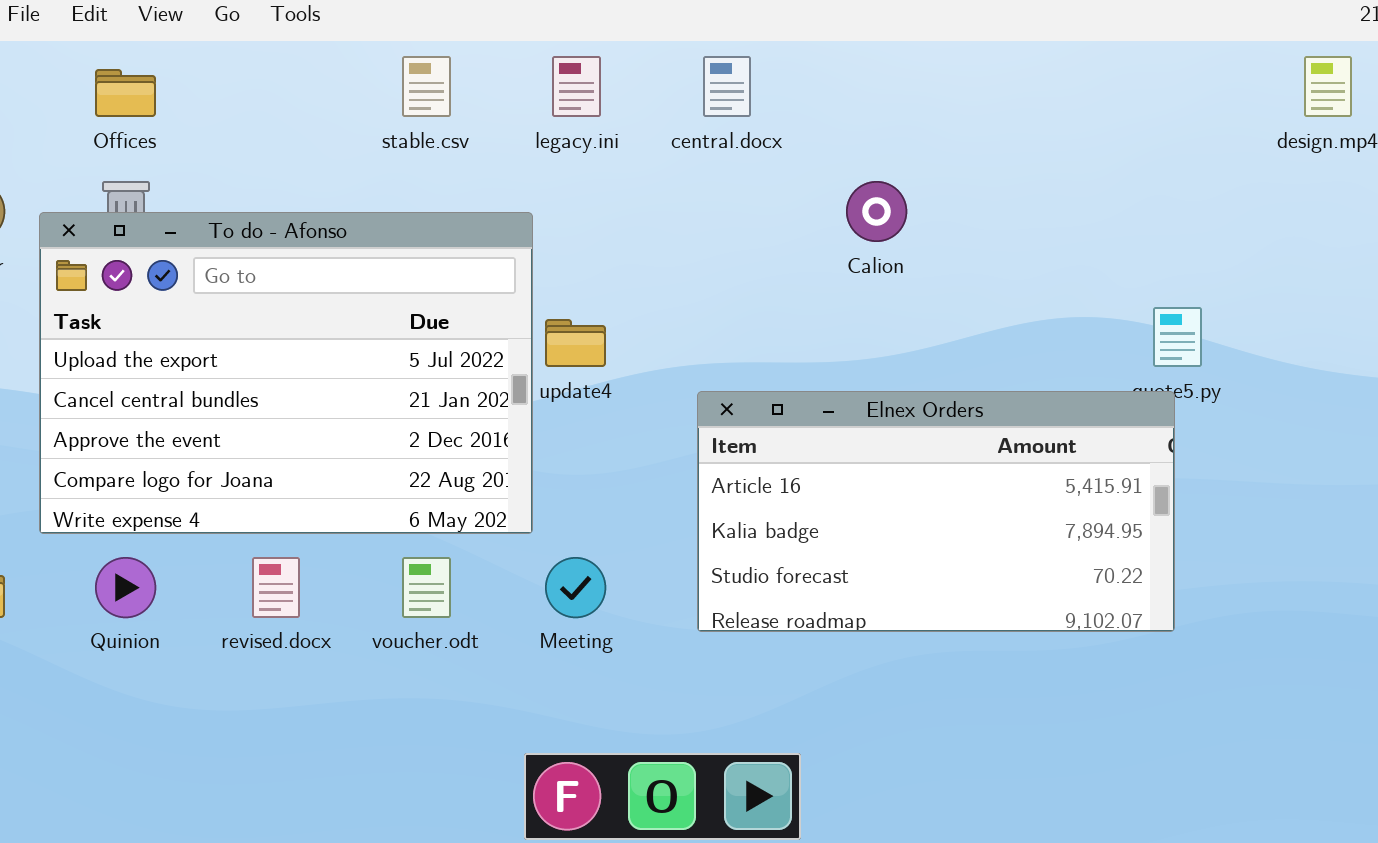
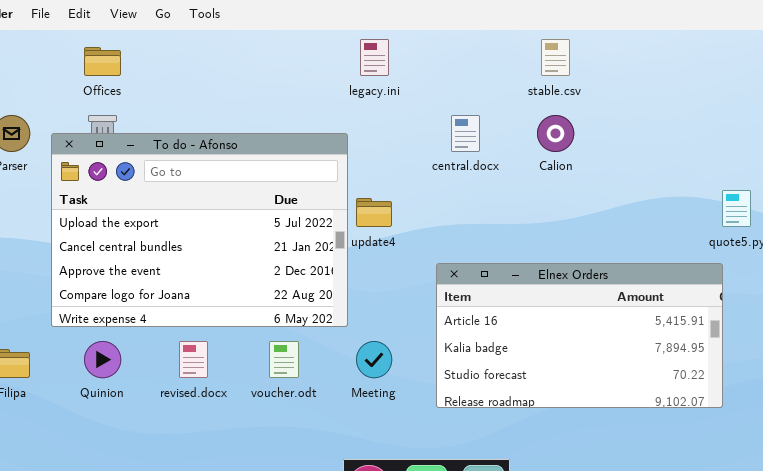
stable.csv: [402,56,451,117] -> [541,39,570,76], moved
central.docx: [703,56,751,117] -> [451,115,480,152], moved
Elnex Orders: [697,391,1175,632] -> [436,263,723,408], moved

